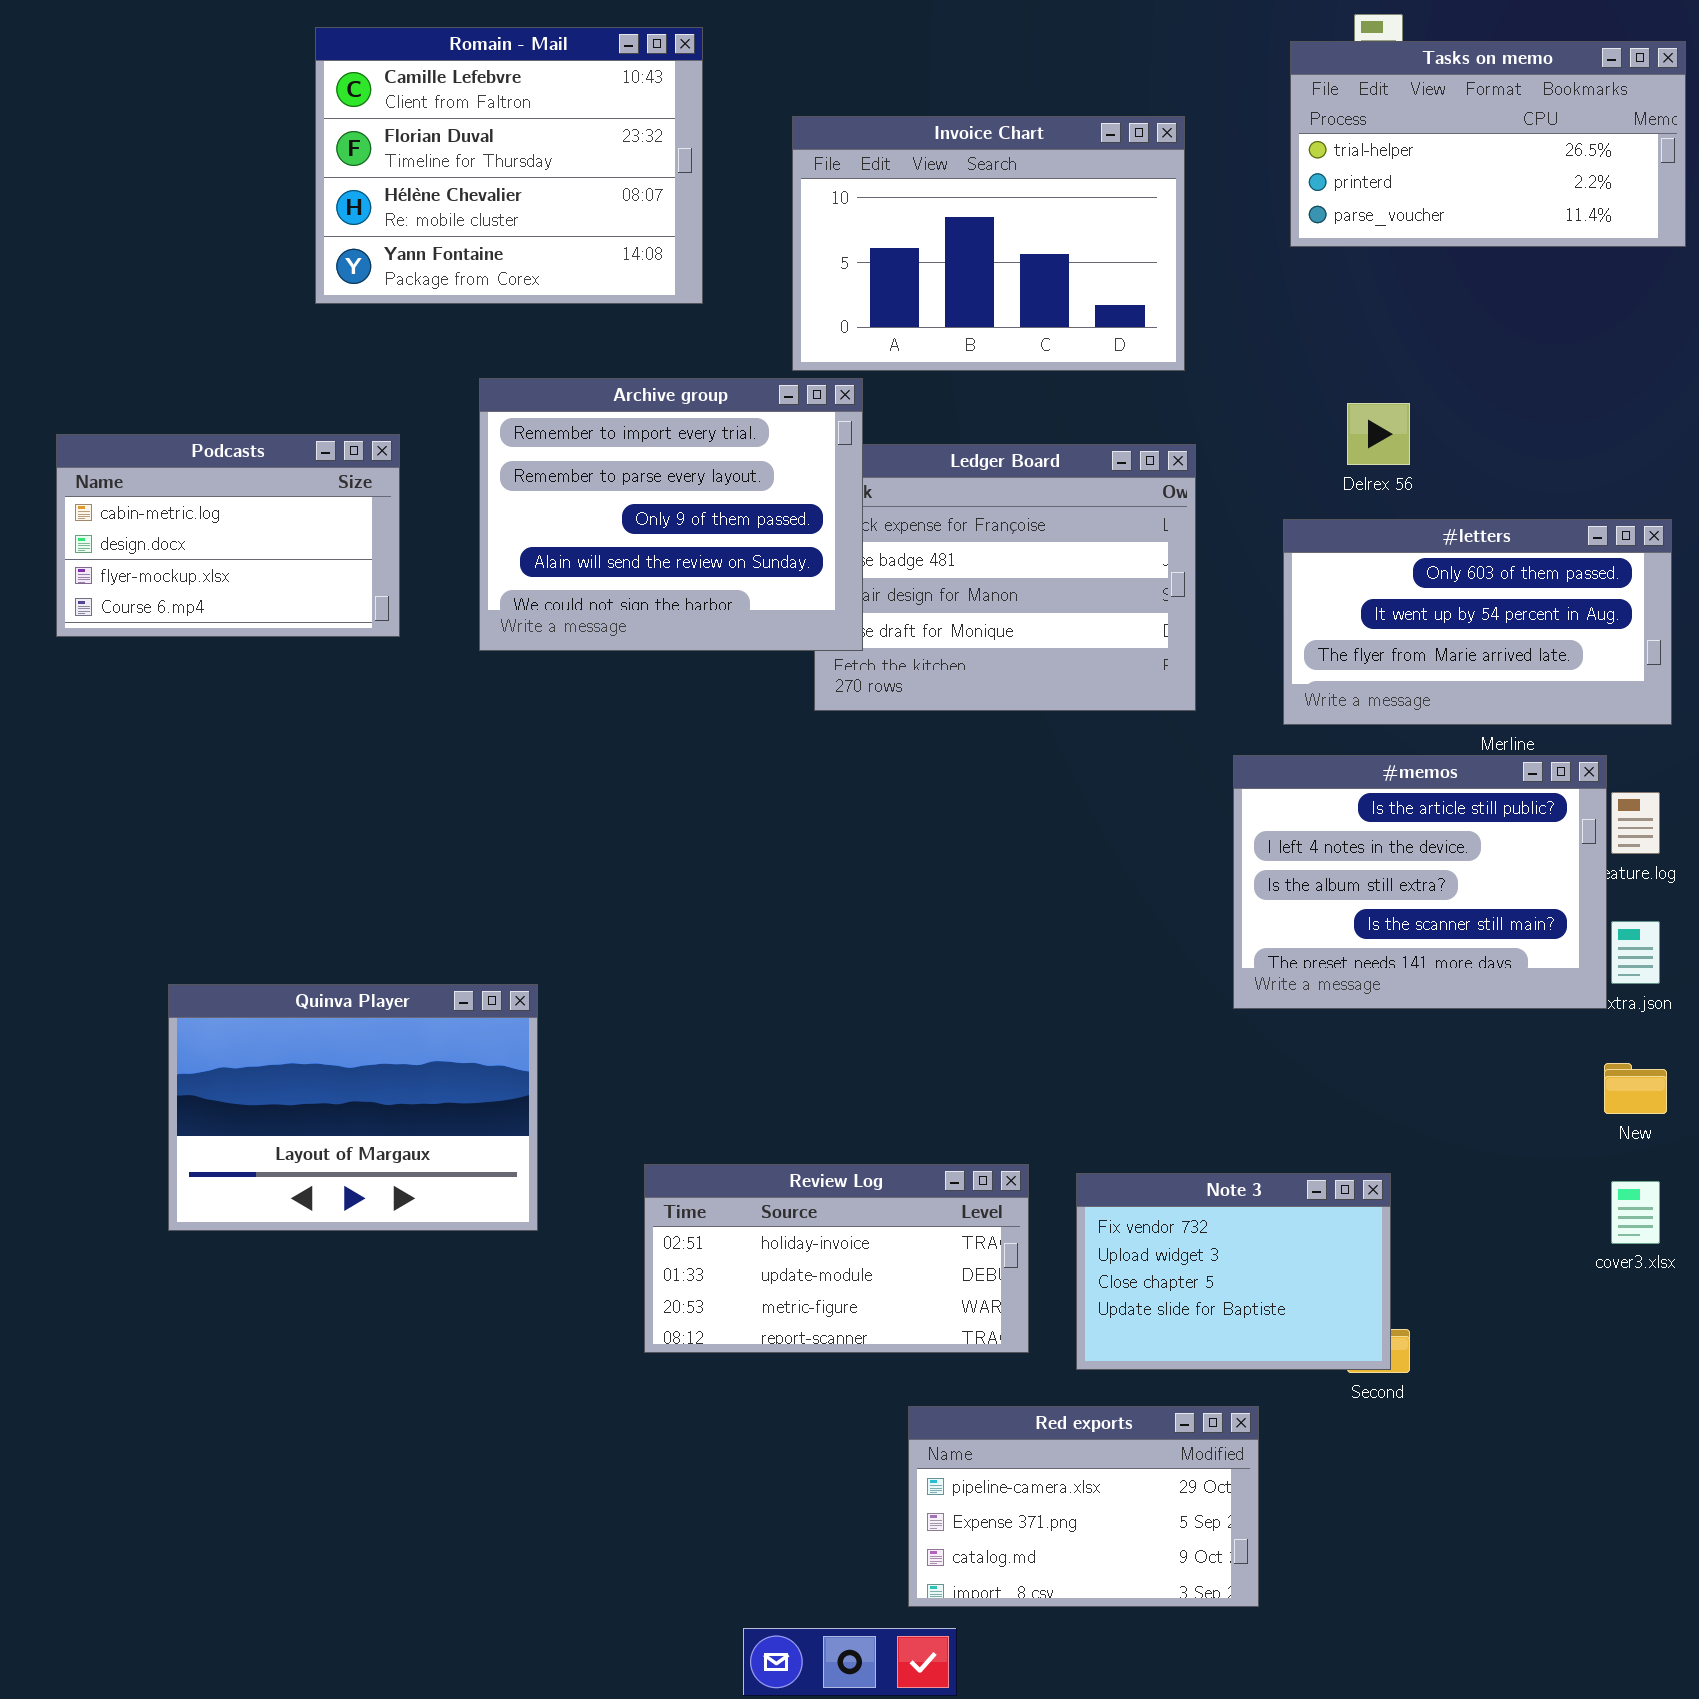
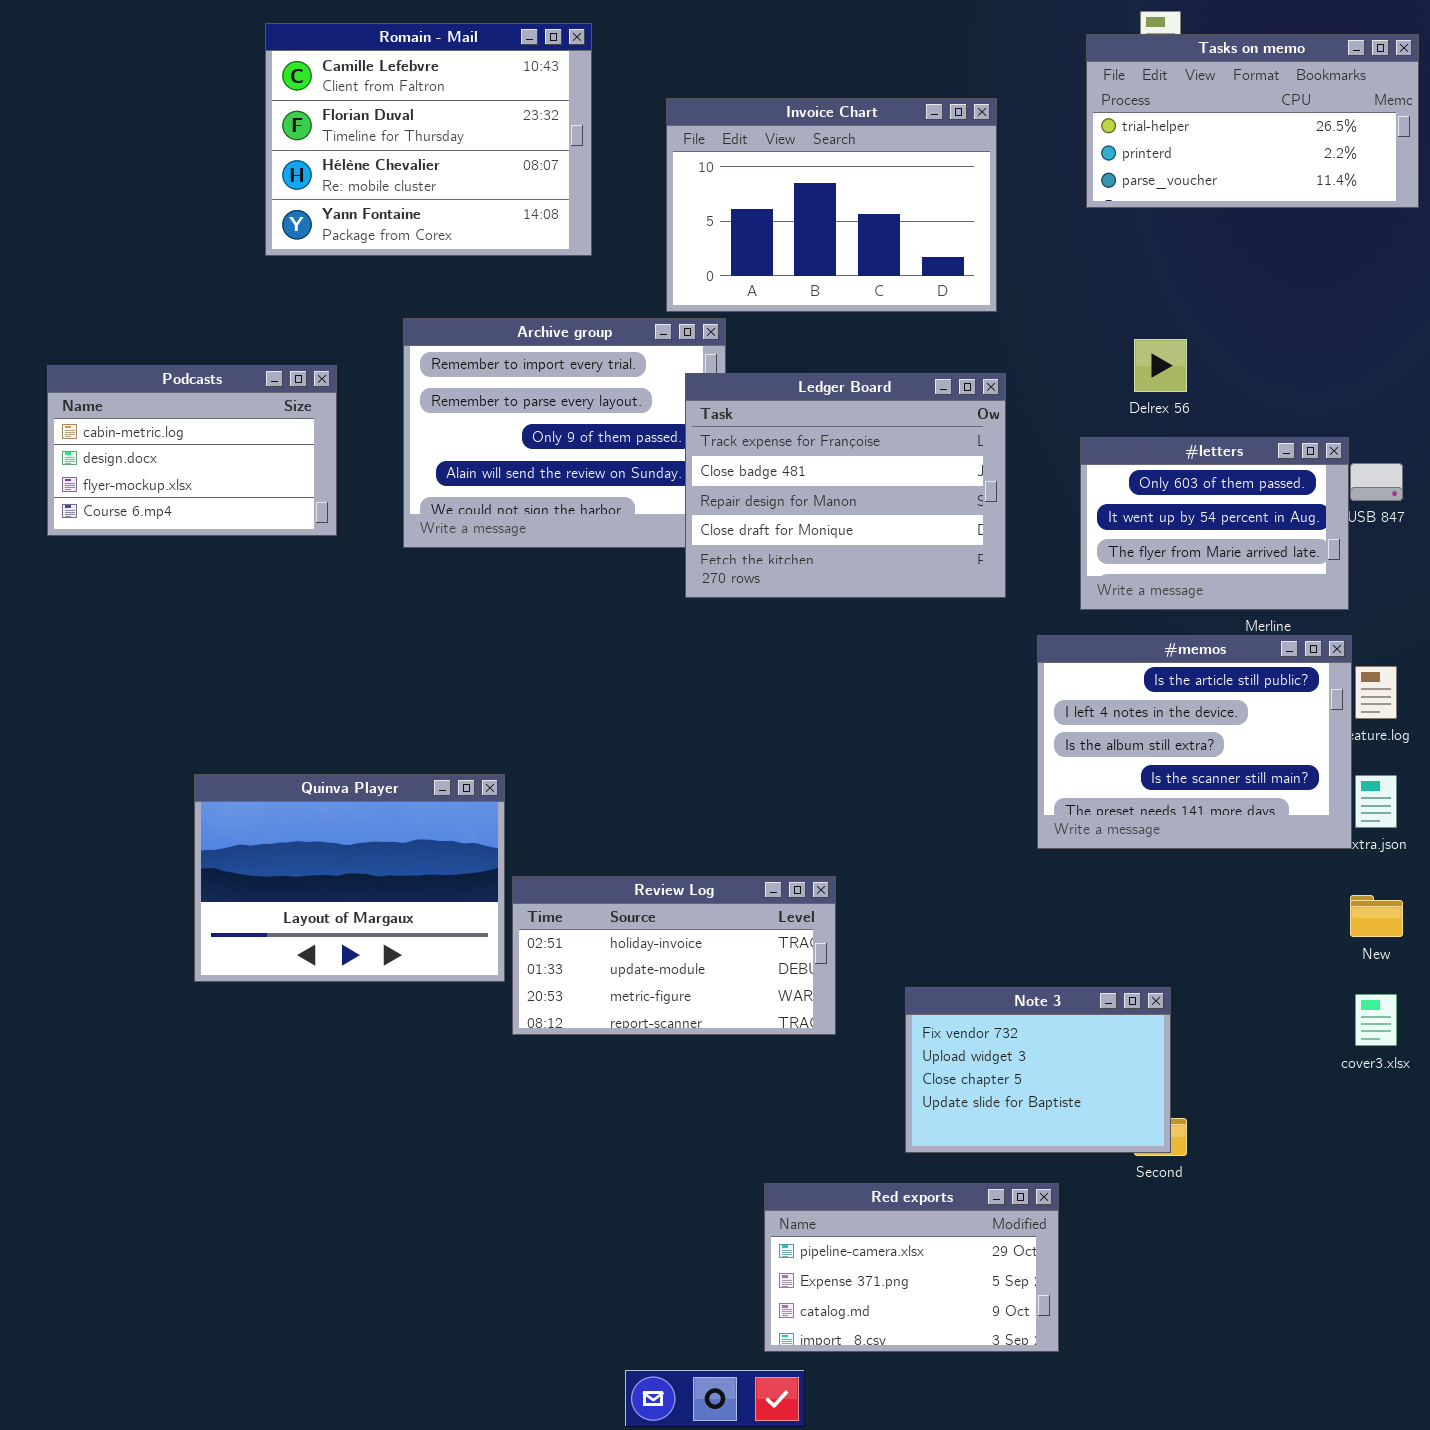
Ledger Board: [814,444,1196,711] -> [685,373,1006,598], raised
#letters: [1283,519,1672,725] -> [1080,437,1349,610], resized
Quinva Player: [168,984,538,1231] -> [194,774,505,982], moved
Review Log: [644,1164,1029,1353] -> [512,876,836,1035], moved

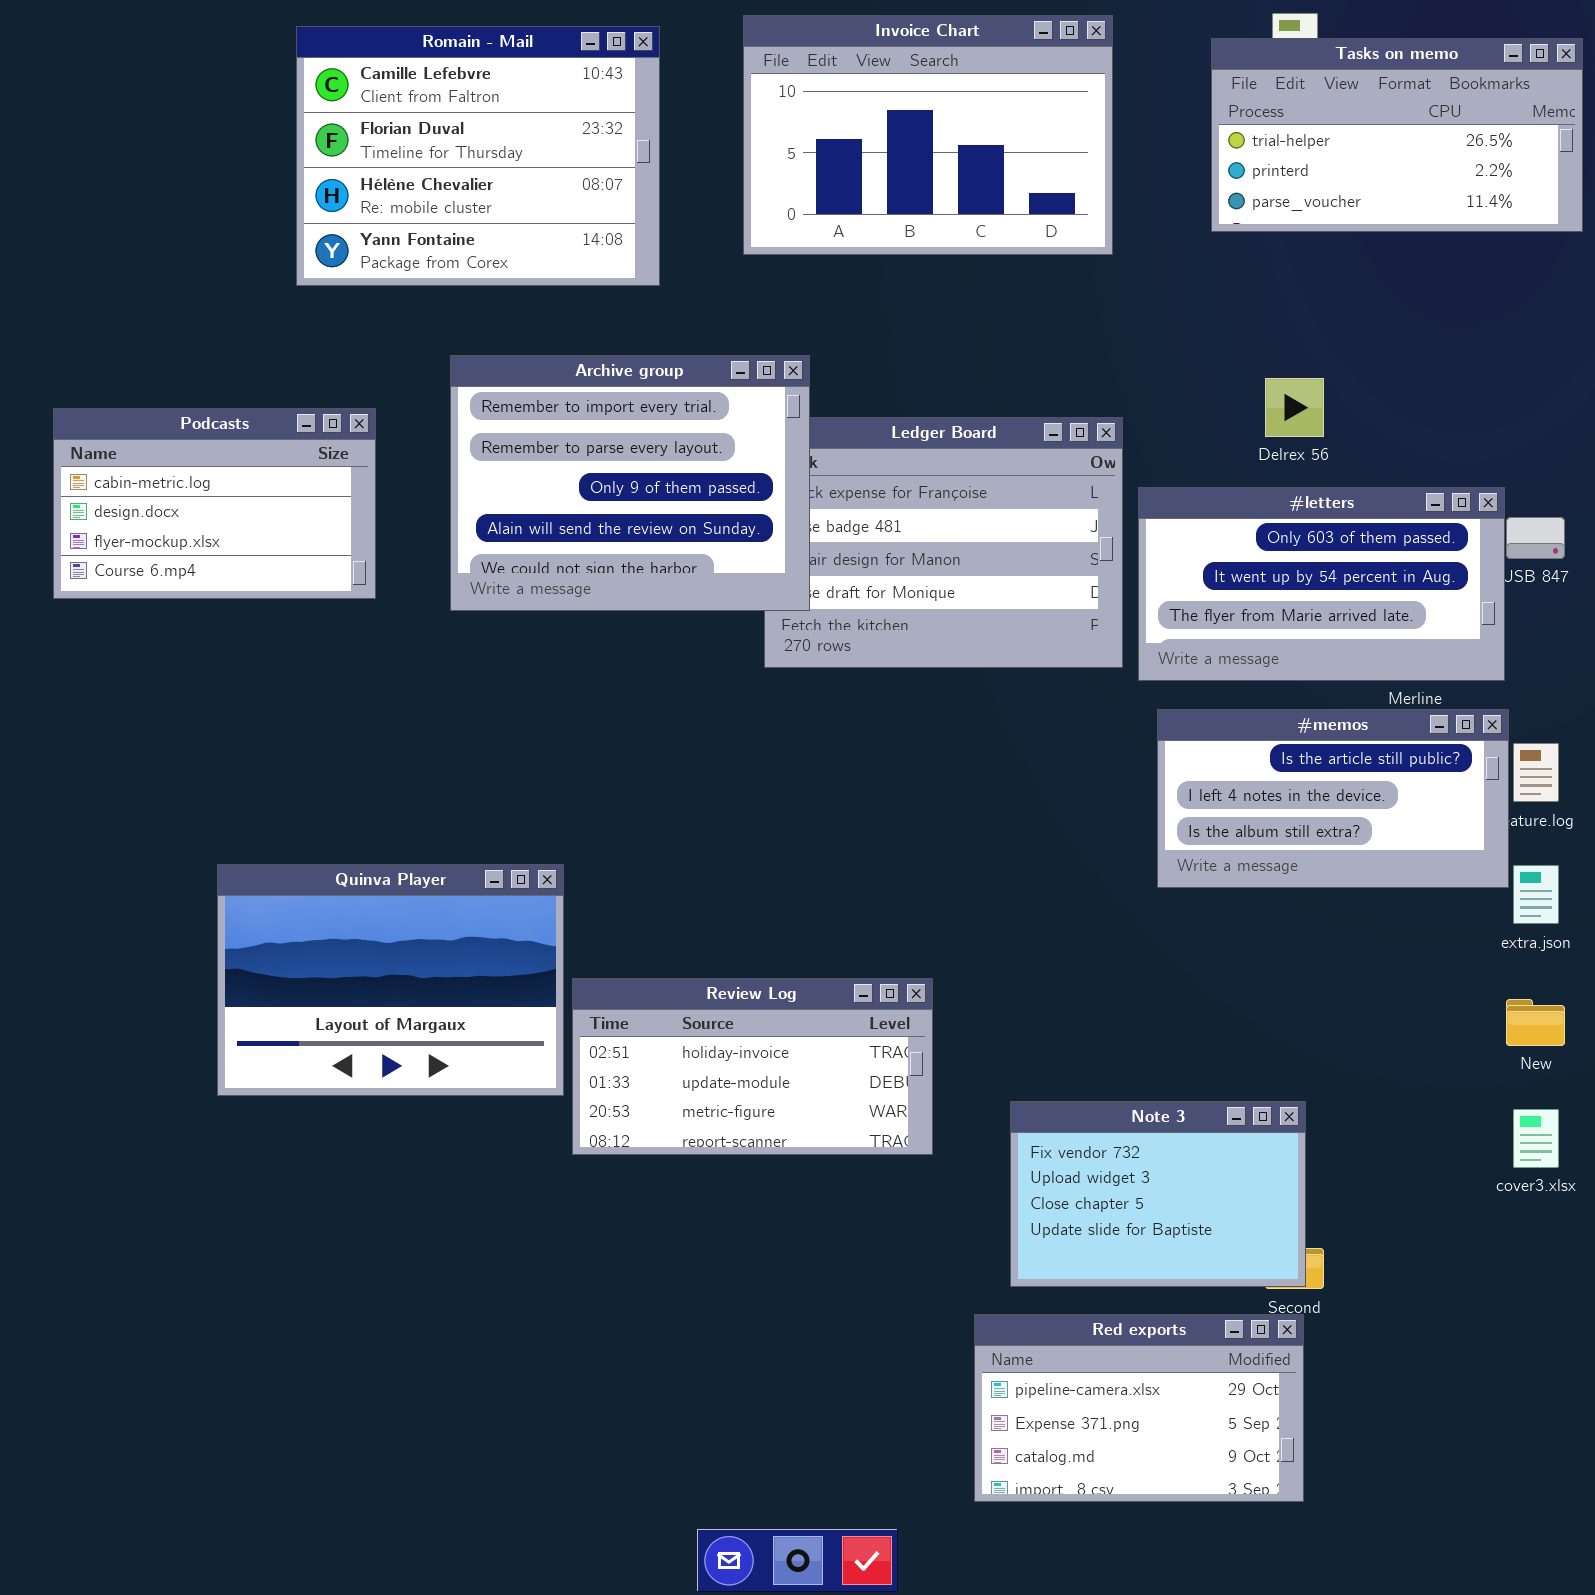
Invoice Chart: [666,98,997,312] -> [743,15,1113,255], moved
Archive group: [403,318,726,548] -> [450,355,810,611], raised
#letters: [1080,437,1349,610] -> [1138,487,1505,681], resized
#memos: [1037,635,1352,849] -> [1157,709,1509,888], resized
Red exports: [764,1183,1059,1352] -> [974,1314,1304,1502], moved

